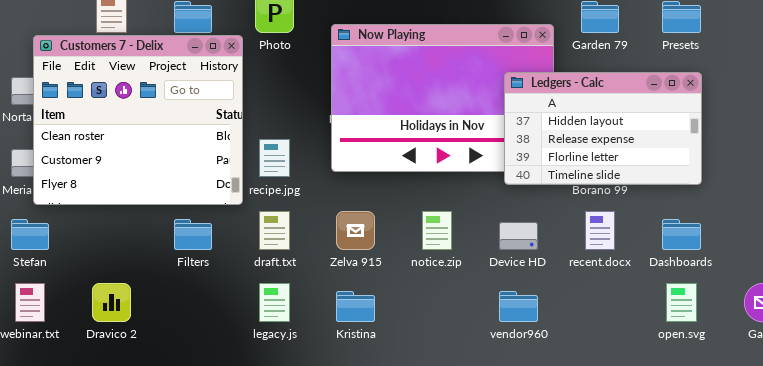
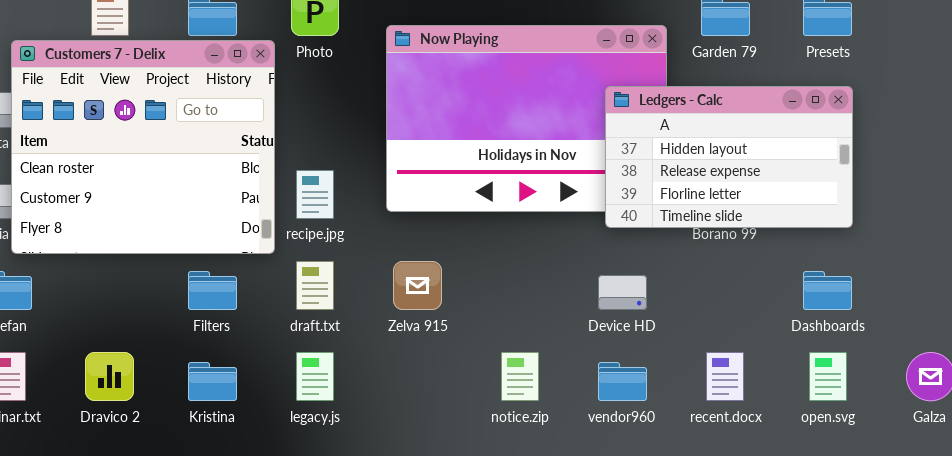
notice.zip: [422,211,452,250] -> [501,352,539,401], moved
recent.docx: [585,211,615,250] -> [706,352,744,401], moved
Kristina: [336,291,375,322] -> [188,362,237,401], moved

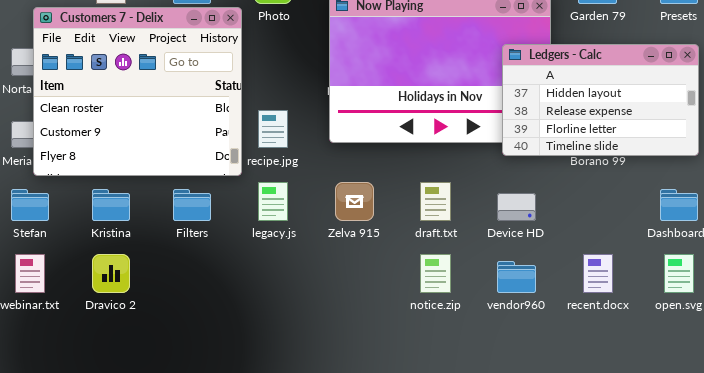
draft.txt: [296,261,334,310] -> [420,182,451,221], moved
legacy.js: [296,352,334,401] -> [258,182,288,221], moved
Kristina: [188,362,237,401] -> [92,189,130,221], moved

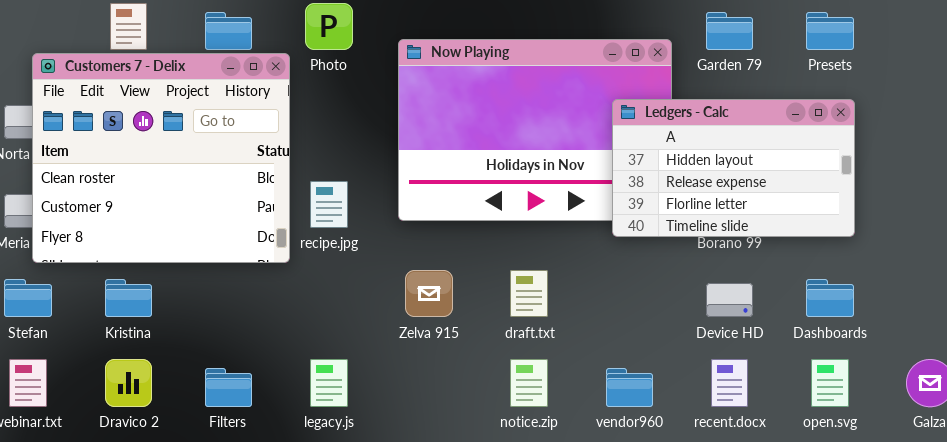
legacy.js: [258,182,288,221] -> [310,359,348,407], moved
Filters: [173,189,211,221] -> [205,368,252,407], moved
Device HD: [497,193,536,221] -> [706,283,753,317], moved

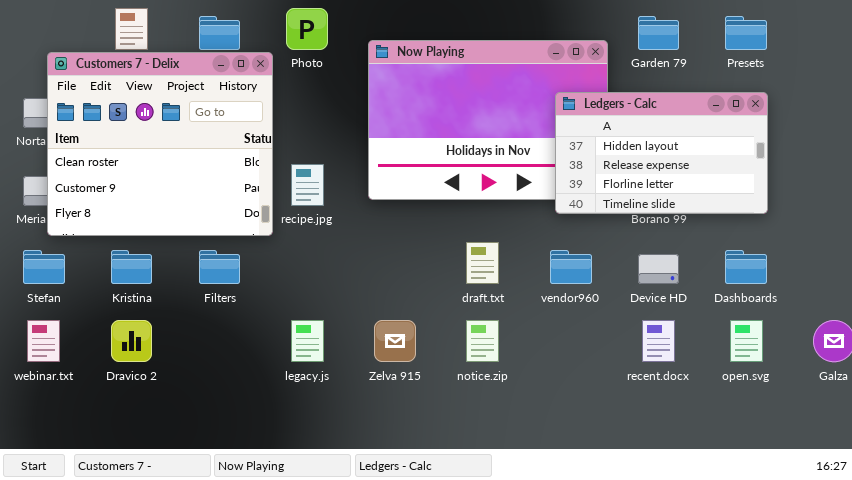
Zelva 915: [405,270,453,317] -> [374,320,416,362], moved
Filters: [205,368,252,407] -> [199,250,240,284], moved
vendor960: [606,368,653,407] -> [550,250,592,284], moved

